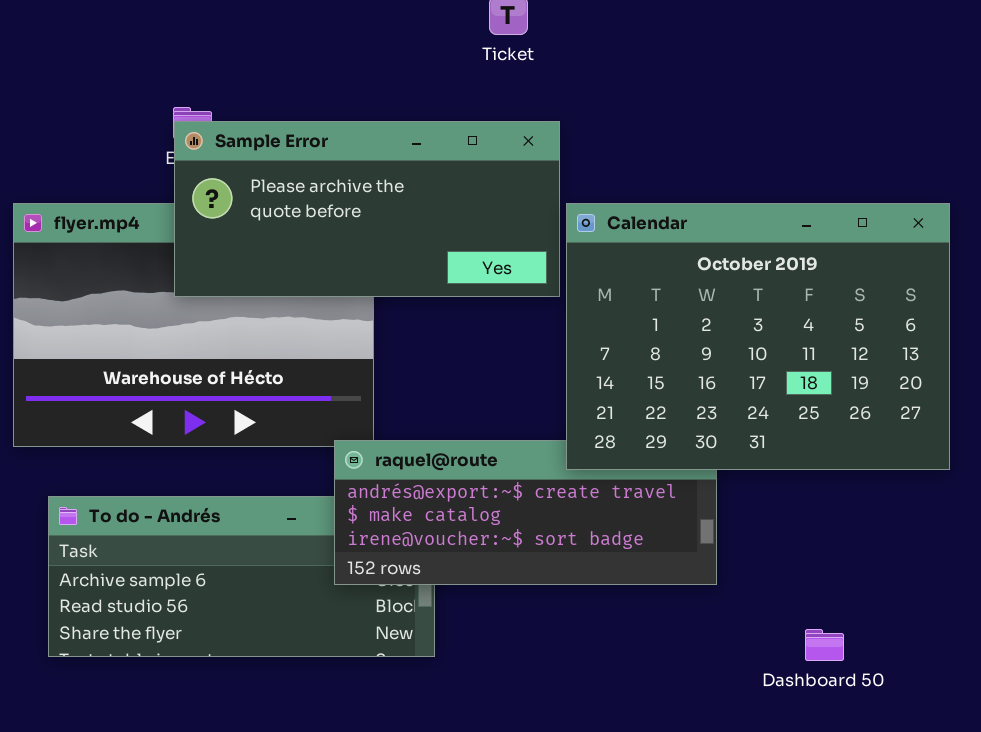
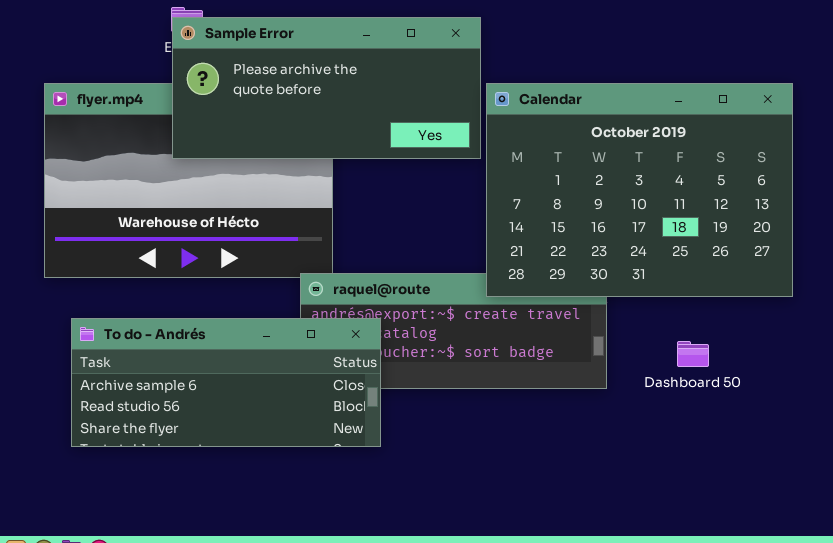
To do - Andrés: [48,496,435,657] -> [71,318,381,447], raised
Dashboard 50: [805,629,844,661] -> [677,341,709,367], moved

